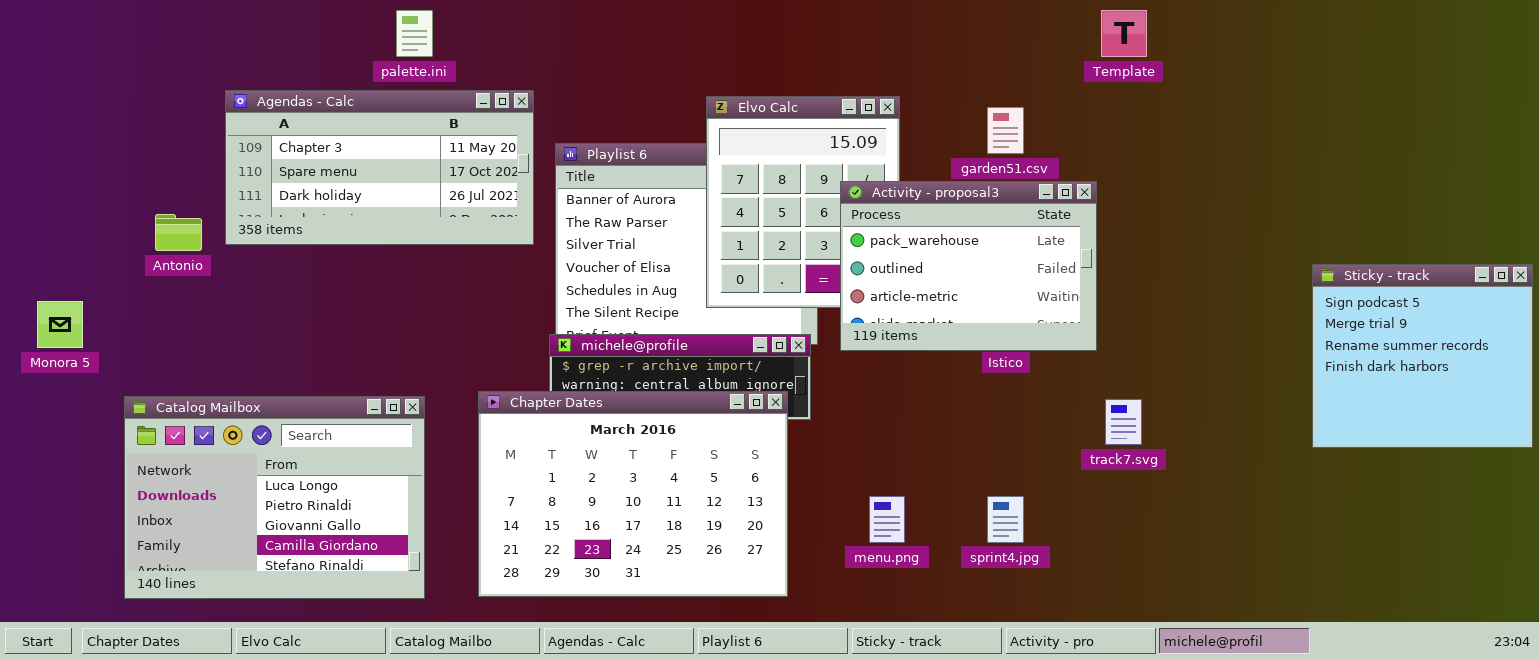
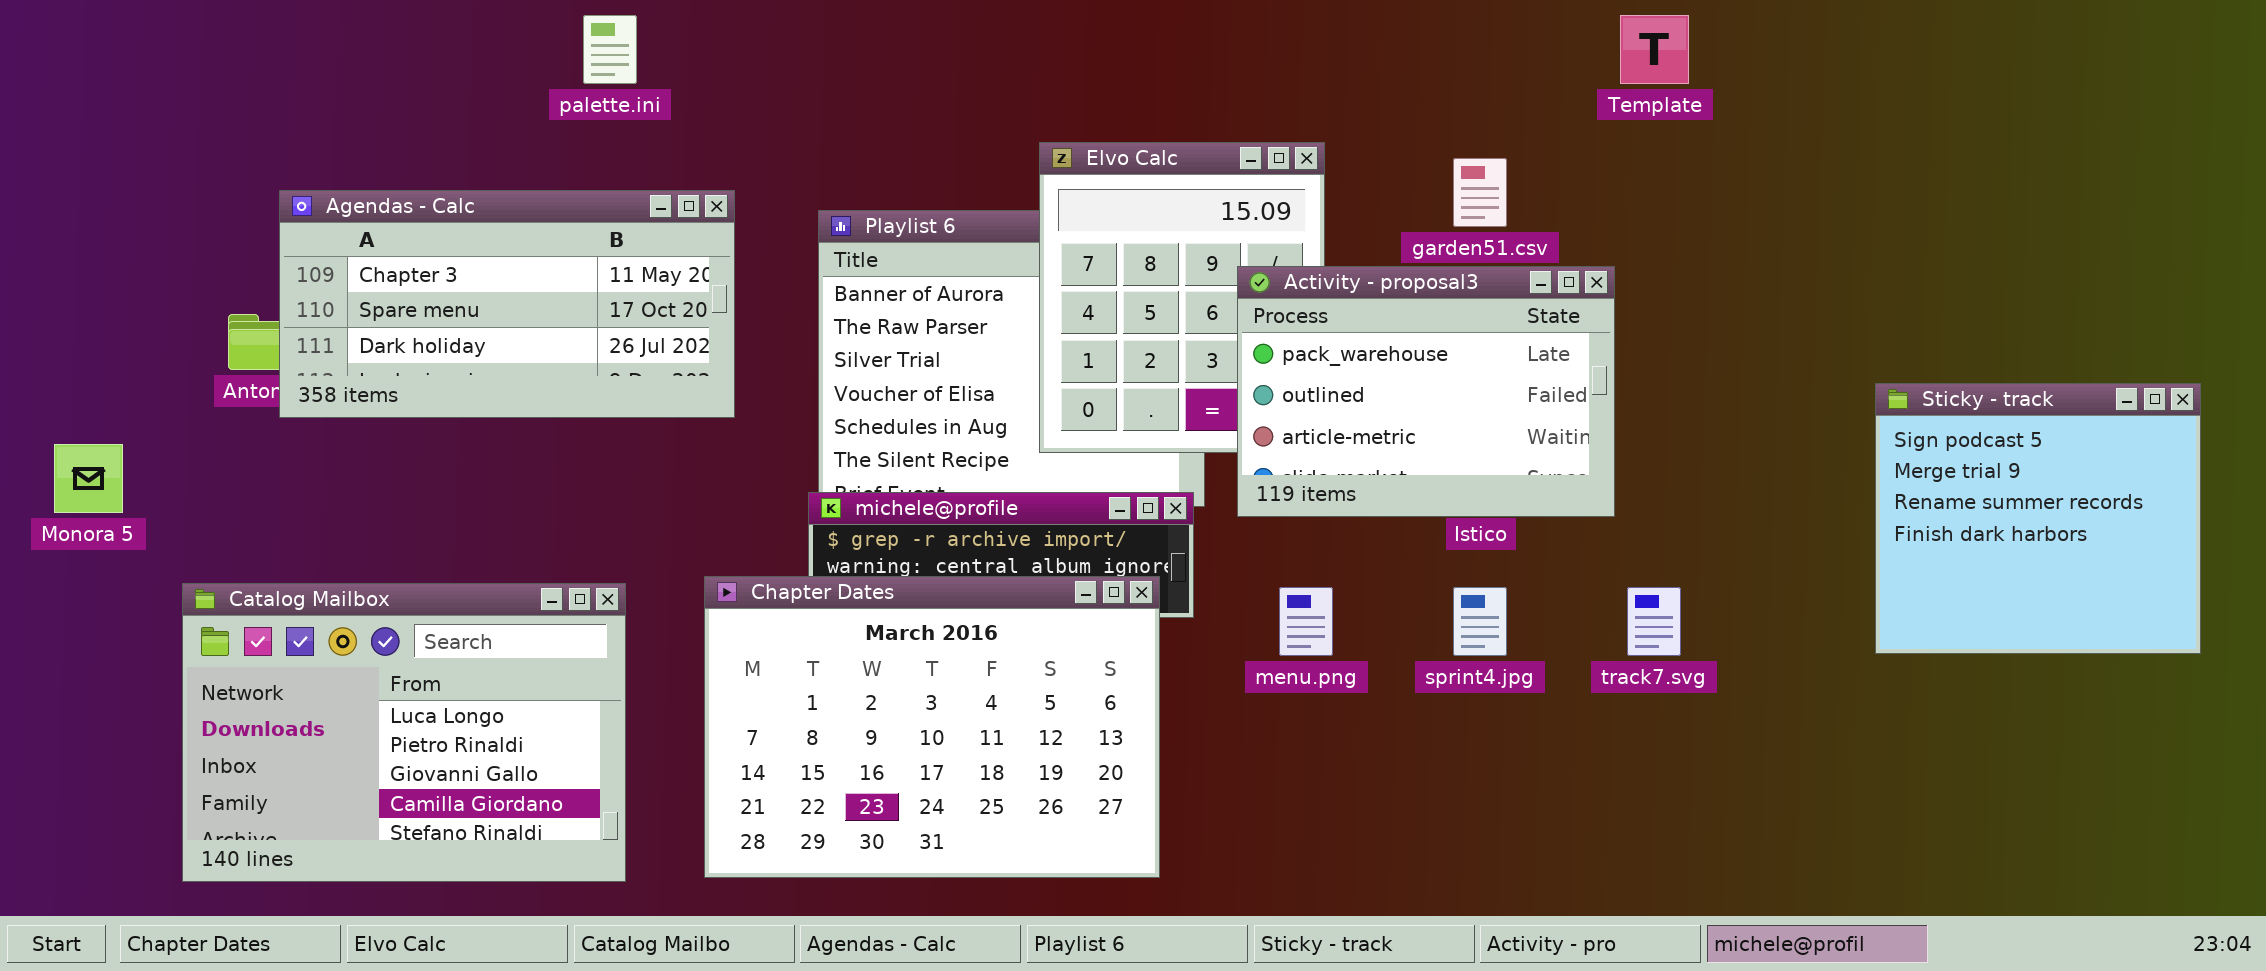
Agendas - Calc: [225,90,534,245] -> [279,190,735,418], moved
Sticky - track: [1312,264,1533,448] -> [1875,383,2201,654], moved
menu.png: [869,496,905,543] -> [1279,587,1333,656], moved
sprint4.jpg: [987,496,1024,543] -> [1453,587,1507,656], moved

